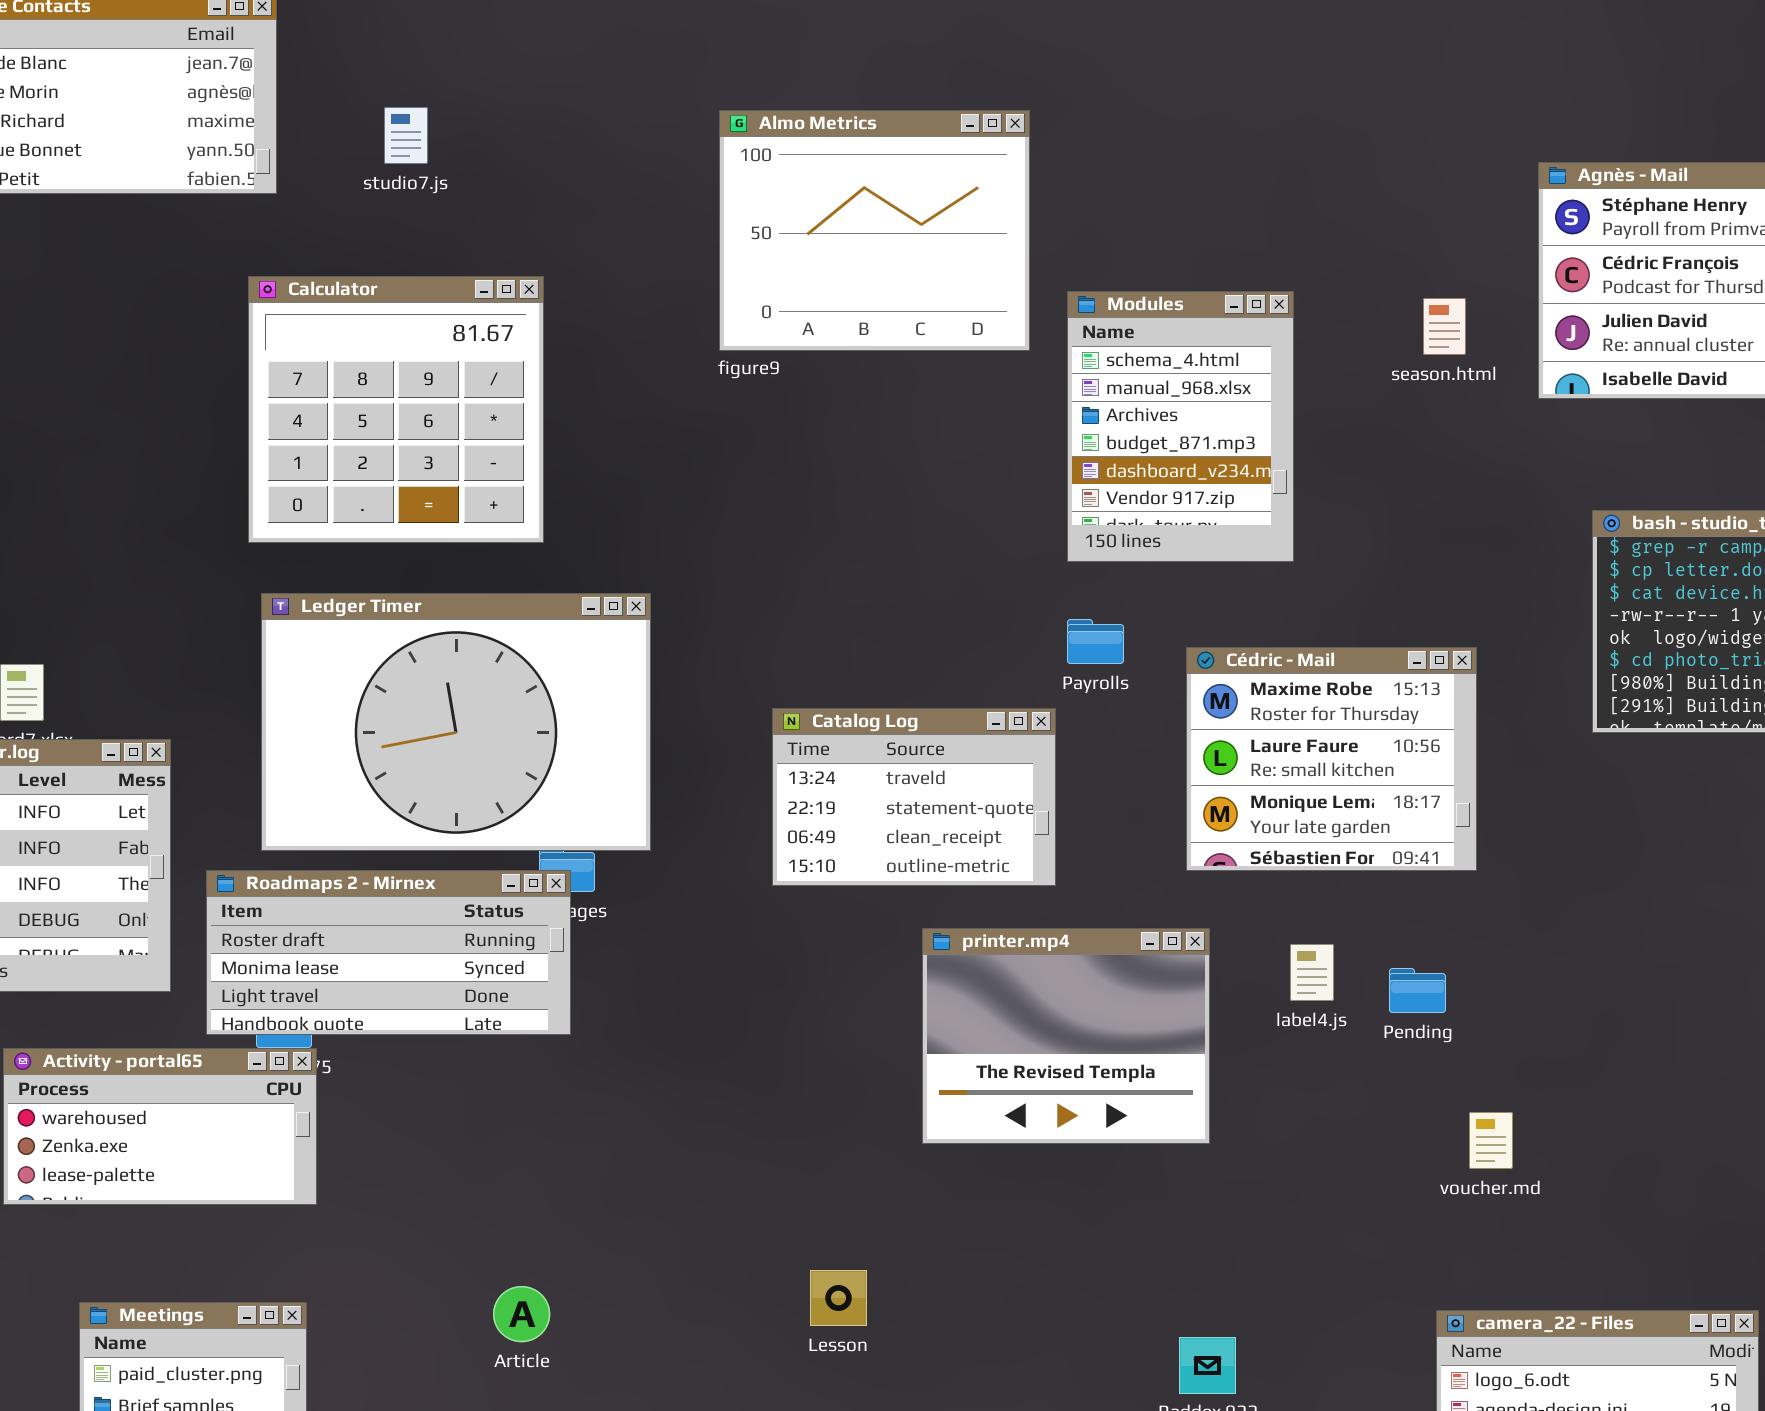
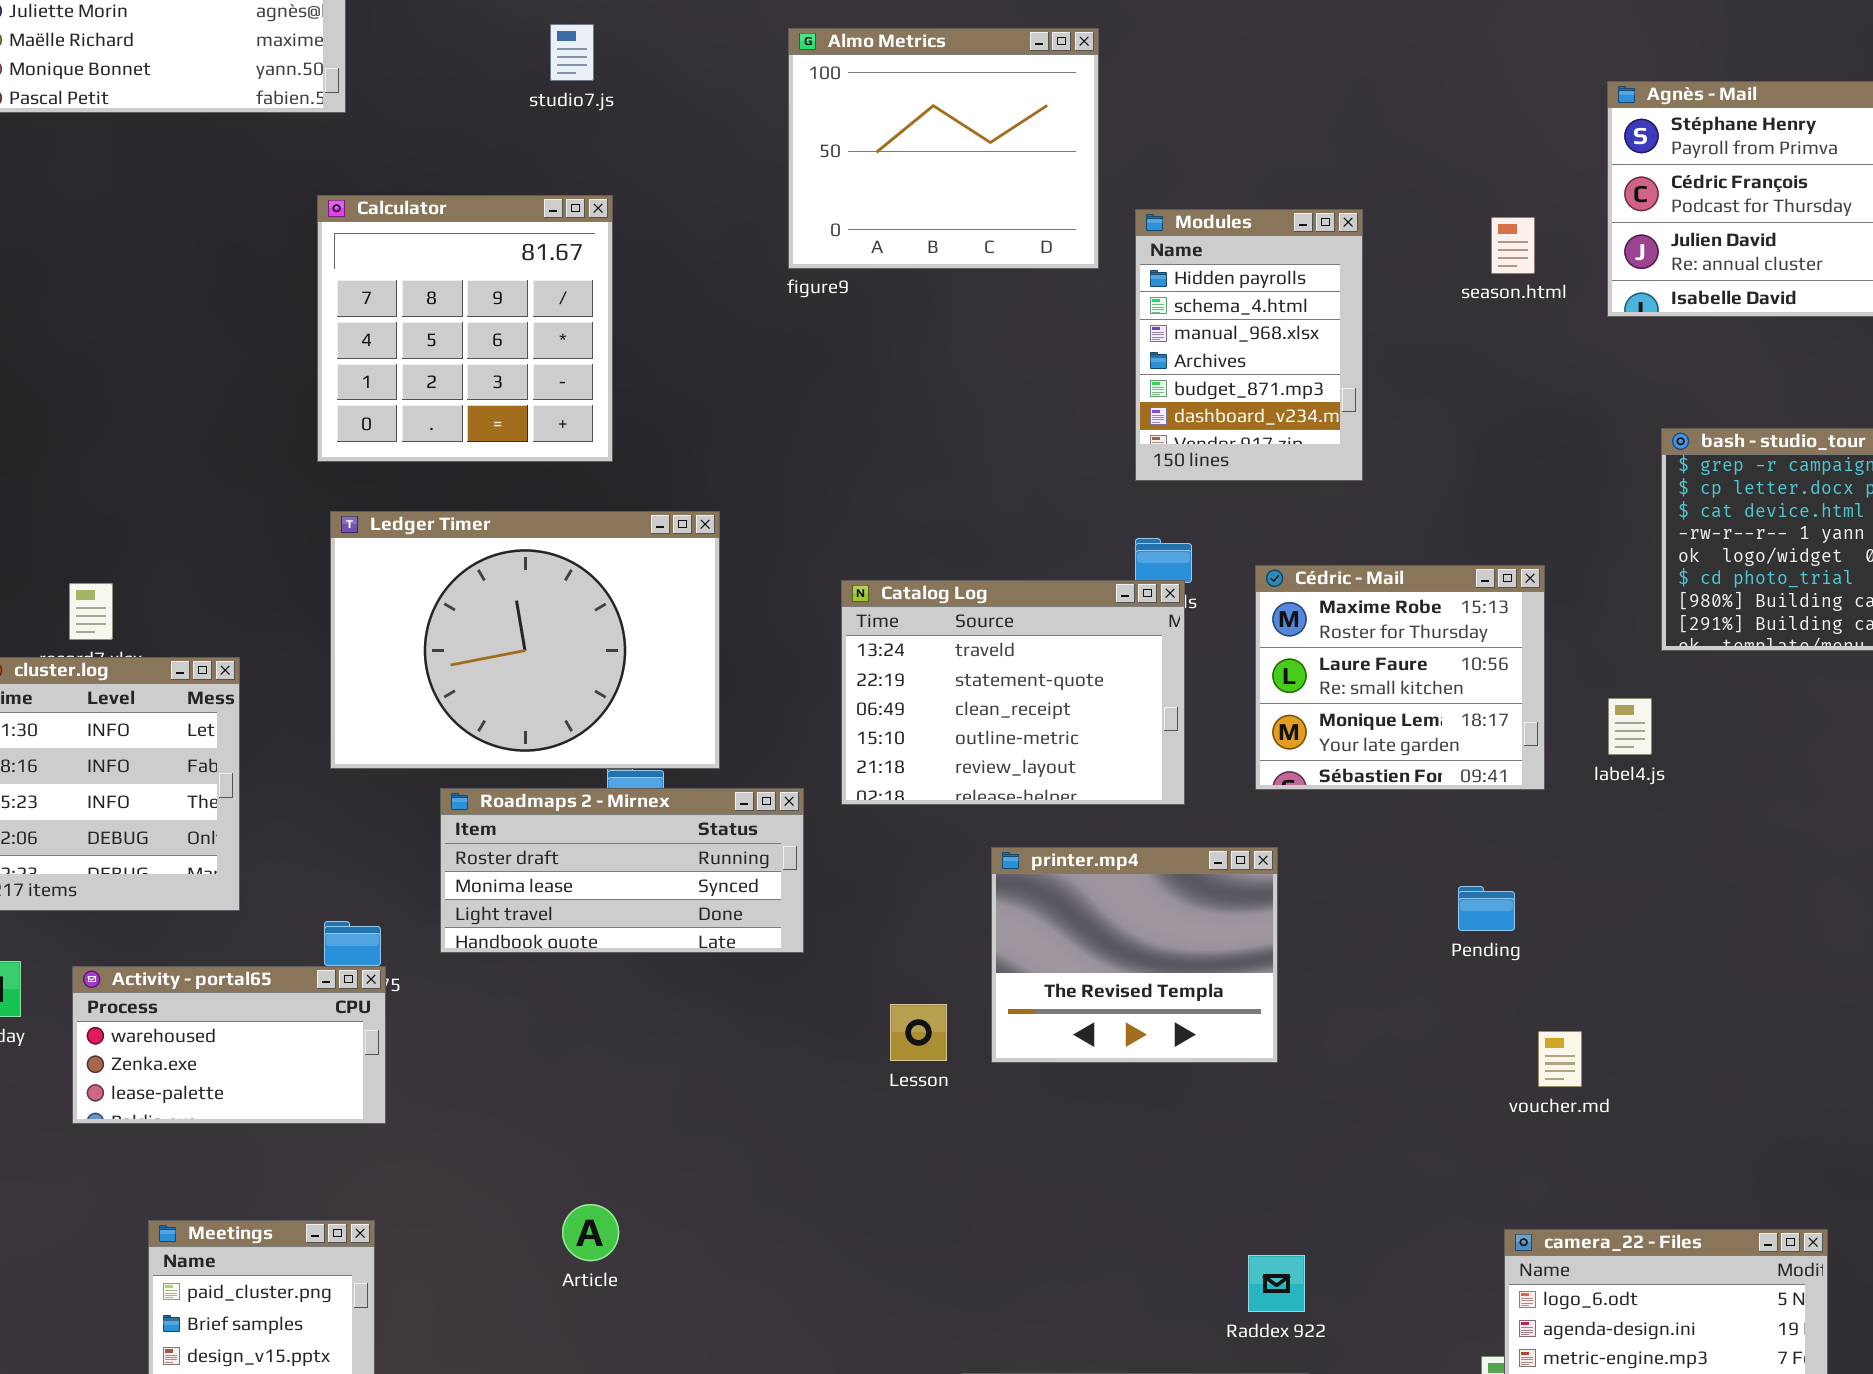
studio7.js: [384,107,428,164] -> [550,24,594,81], moved
Modules: [1067,291,1294,562] -> [1135,209,1363,481], scrolled up 1 row
Catalog Log: [772,708,1056,886] -> [841,580,1185,805], resized
Roadmaps 2 - Mirnex: [206,870,571,1035] -> [440,788,804,953], moved
label4.js: [1290,944,1334,1001] -> [1608,698,1652,755], moved
Lesson: [810,1270,867,1326] -> [890,1004,947,1061], moved

